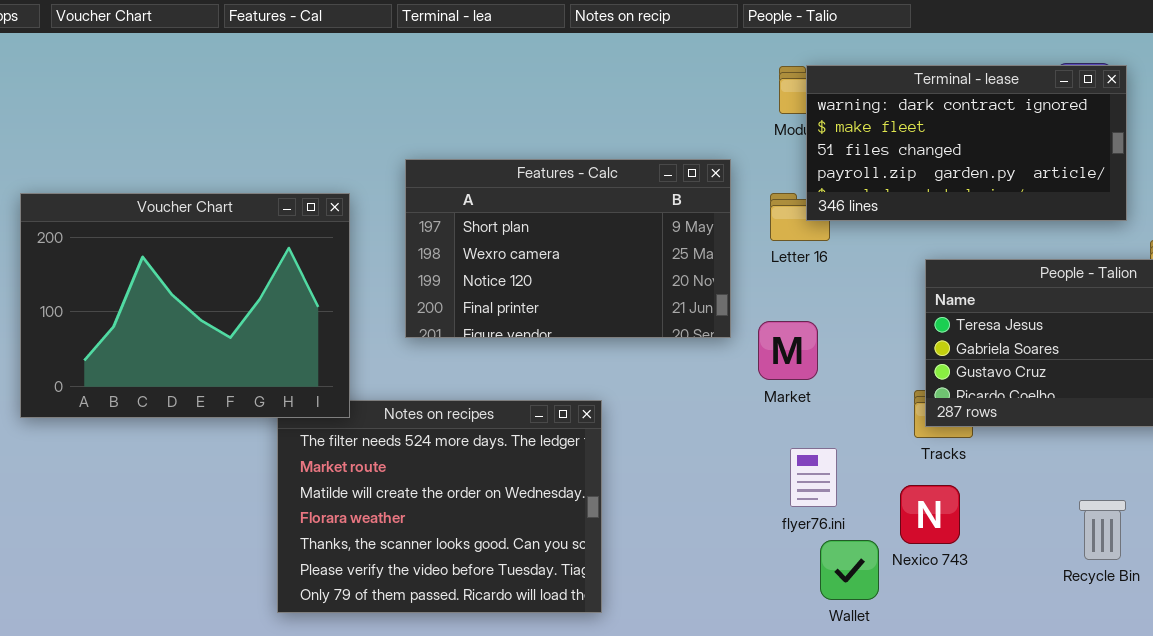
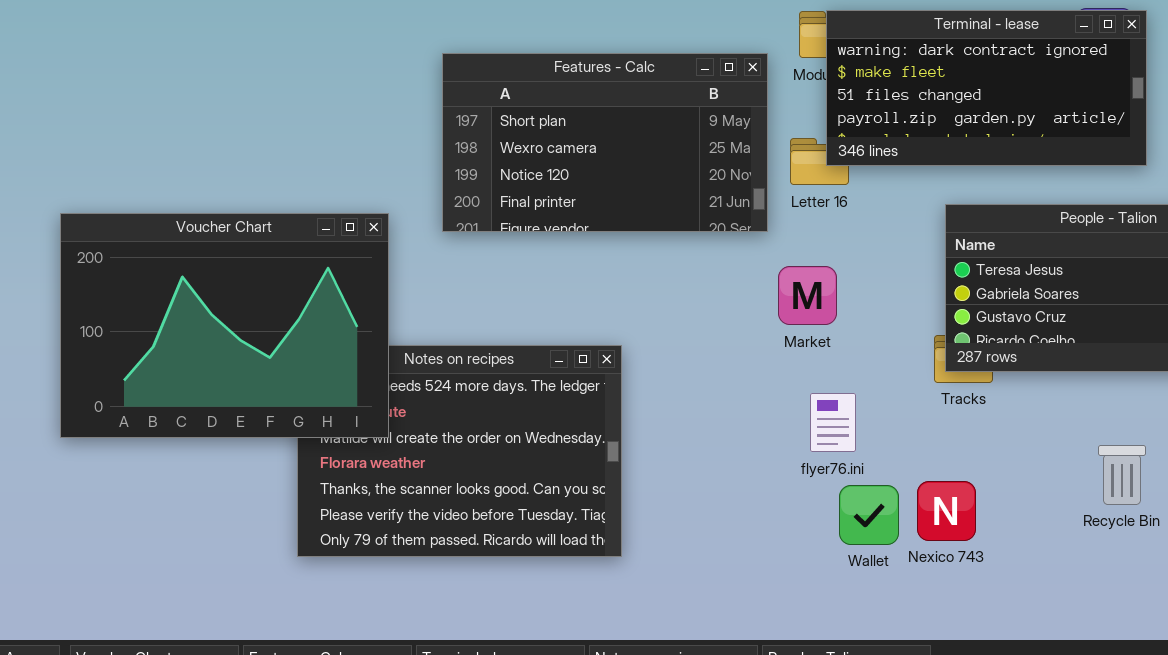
Features - Calc: [405,159,731,338] -> [442,53,768,232], moved
Voucher Chart: [20,193,350,418] -> [60,213,389,438], moved
Nexico 743: [900,485,960,544] -> [917,481,976,541], moved

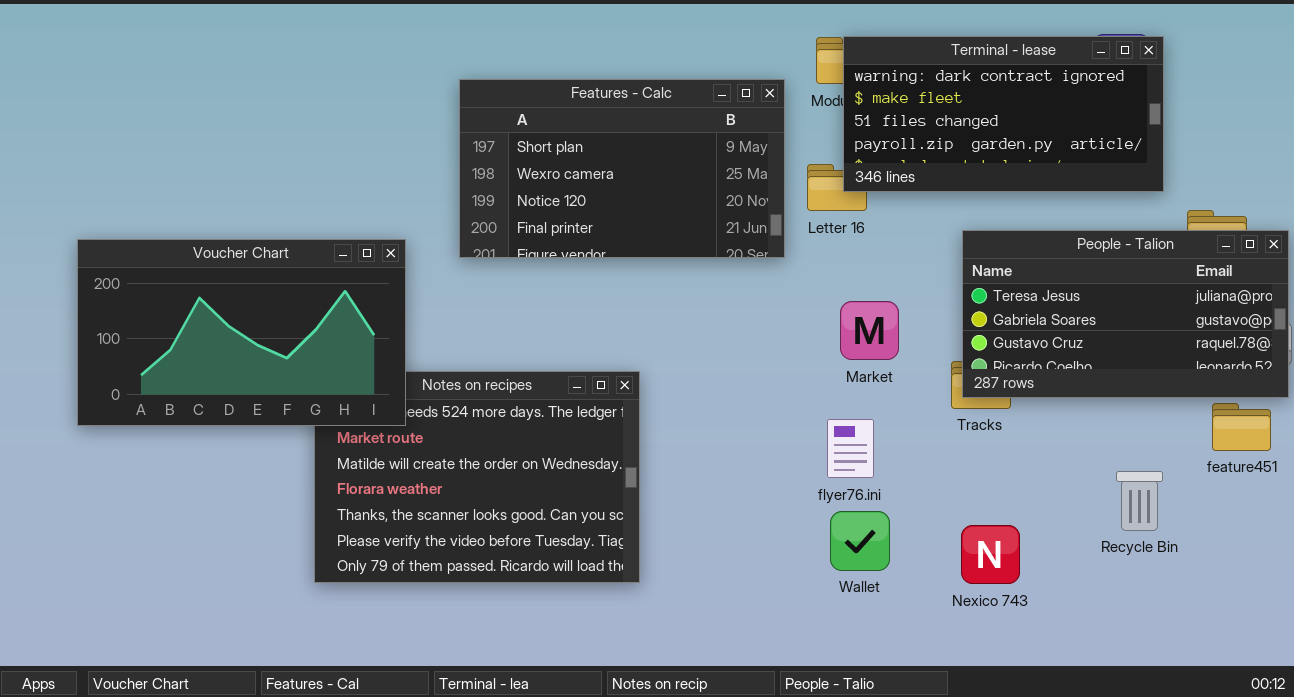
Voucher Chart: [60,213,389,438] -> [77,239,406,426], resized
Market: [778,266,837,325] -> [840,301,899,360], moved
Nexico 743: [917,481,976,541] -> [961,525,1020,584], moved
Wallet: [839,485,899,545] -> [830,511,890,571], moved

